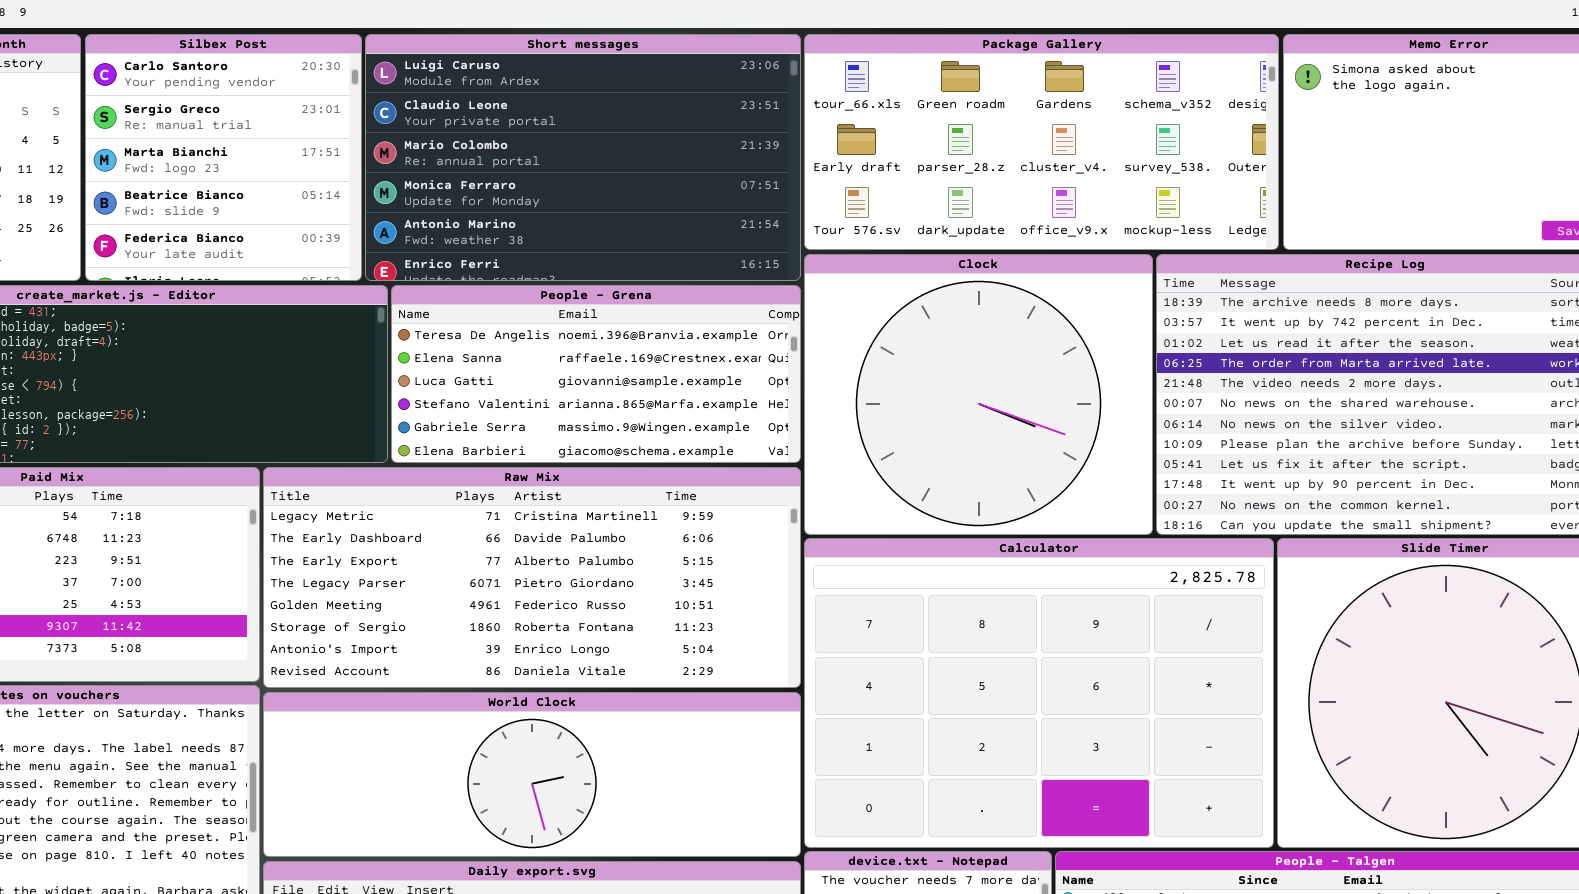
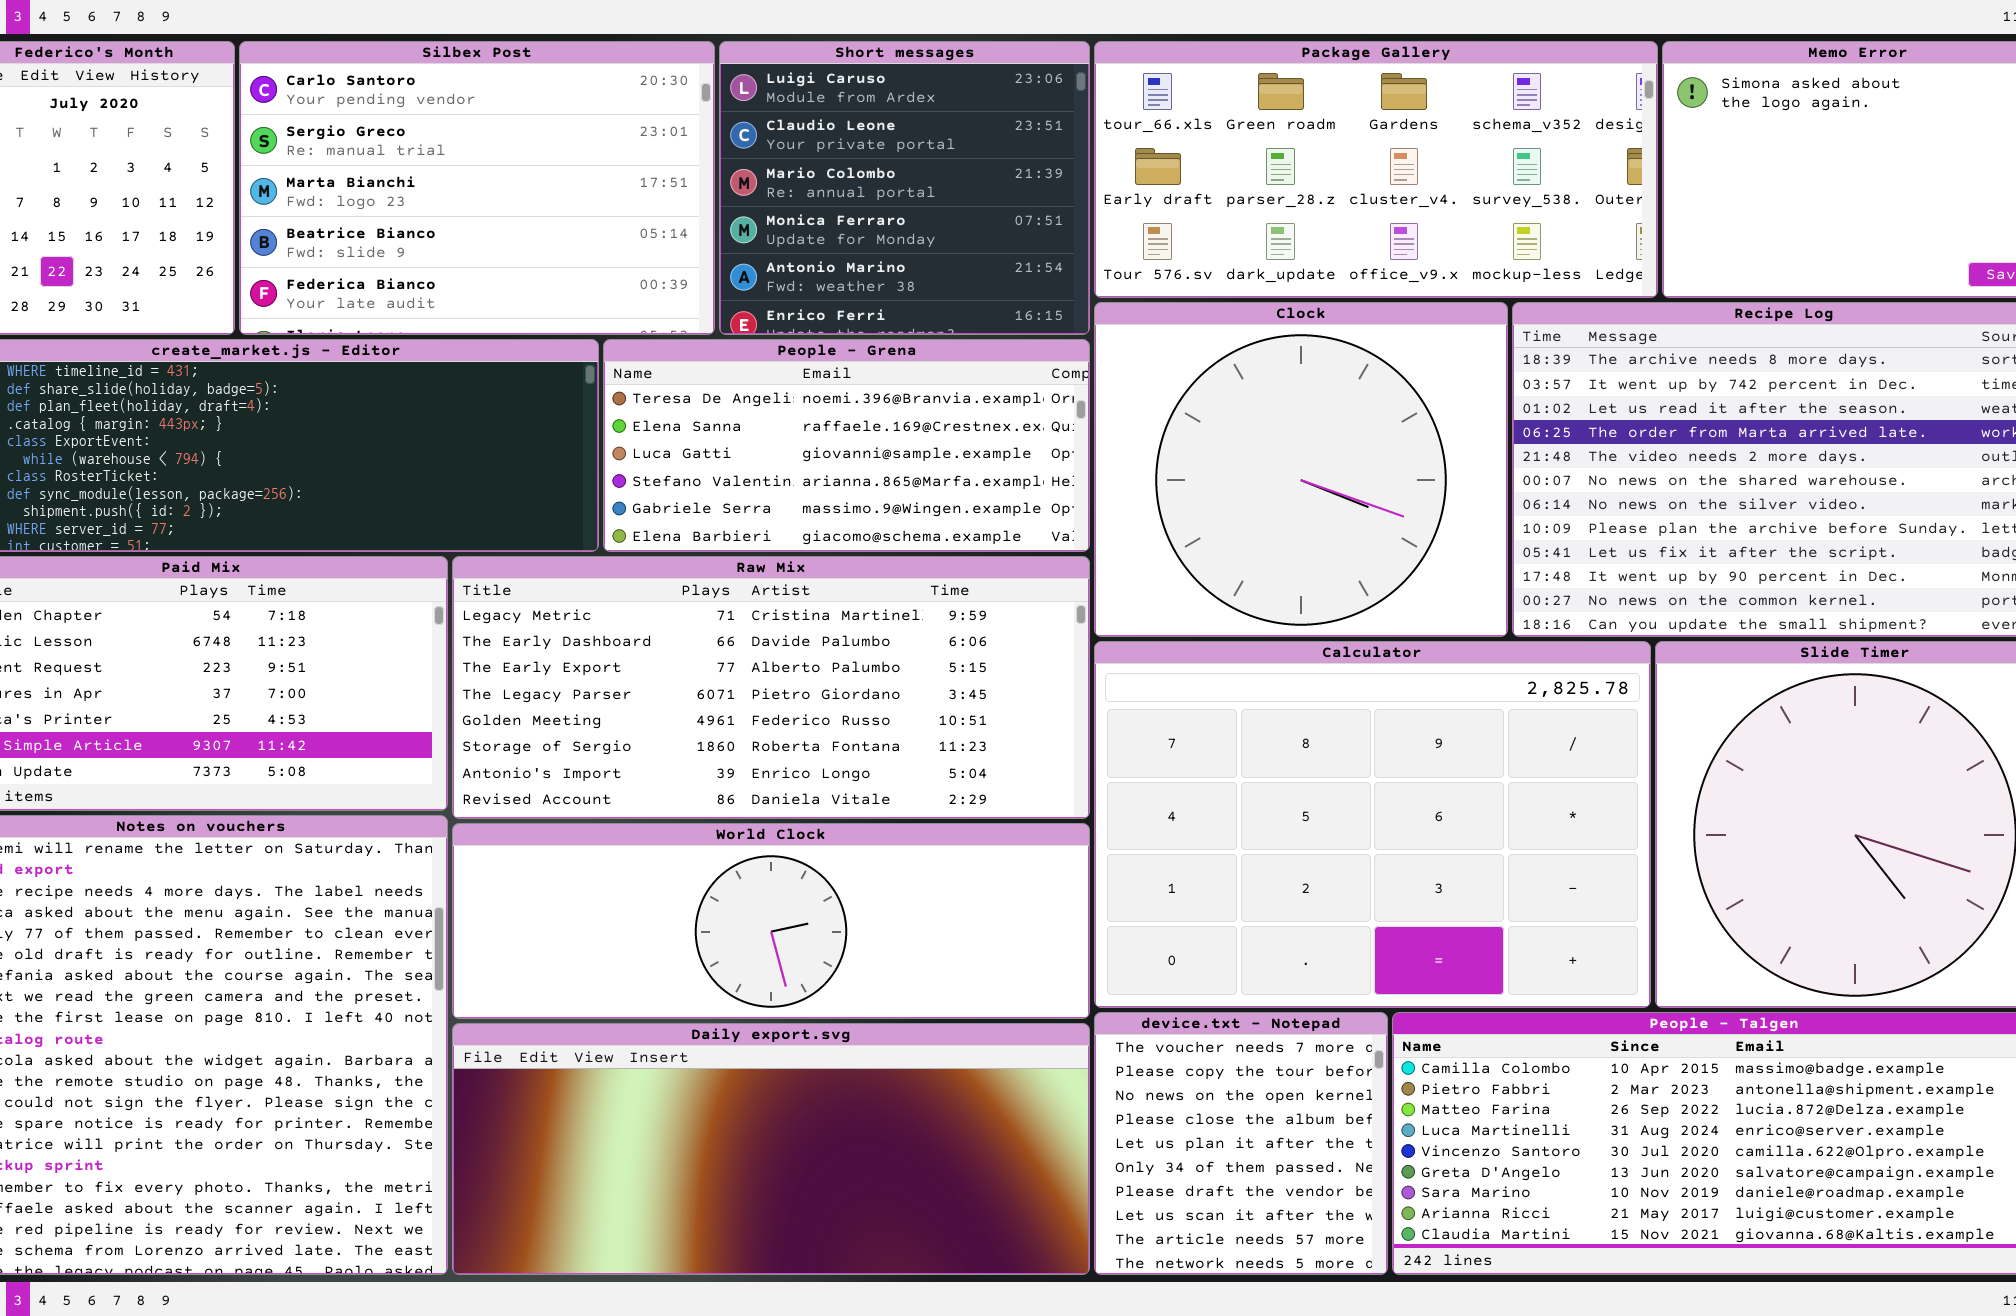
Silbex Post: [85,34,362,281] -> [239,41,715,335], resized
Short messages: [365,34,801,281] -> [719,41,1090,335], resized

